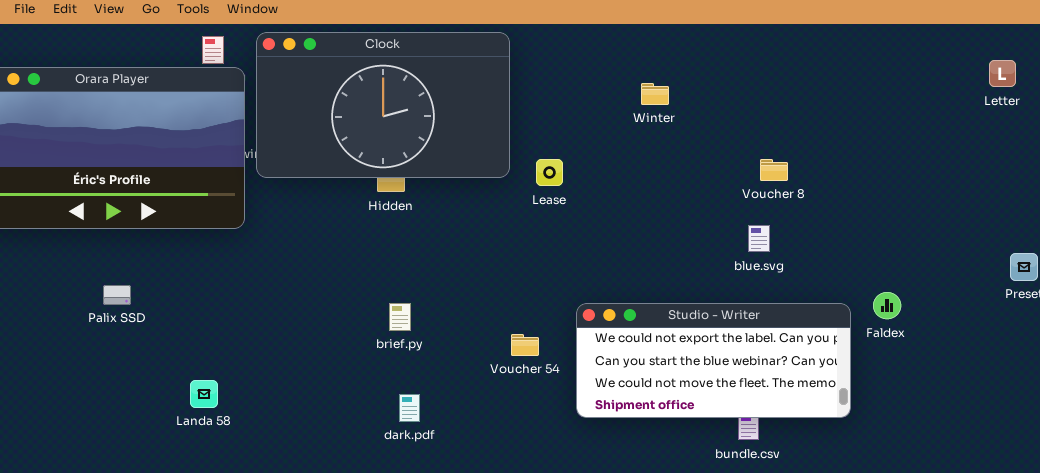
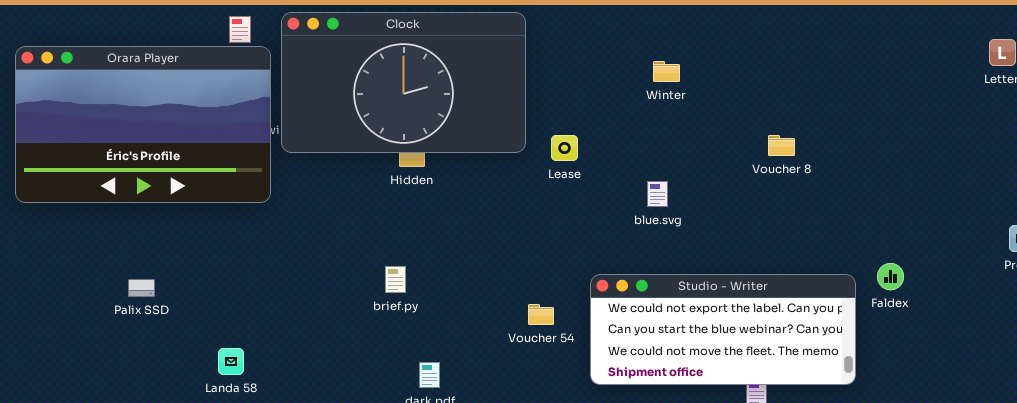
blue.svg: [748,225,770,252] -> [647,181,668,207], moved
Palix SSD: [103,285,131,305] -> [128,279,155,297], moved
brief.py: [389,303,411,331] -> [385,266,406,293], moved

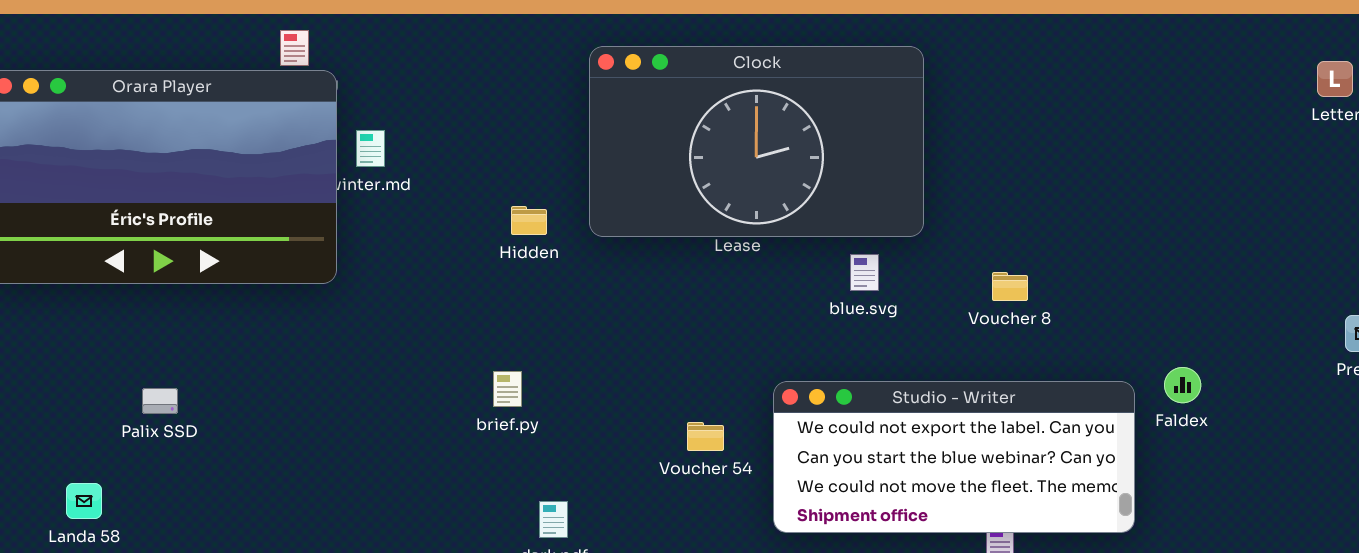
Clock: [281,12,526,153] -> [589,46,924,237], moved
Voucher 8: [768,135,795,156] -> [992,272,1028,301], moved
Landa 58: [218,348,244,375] -> [66,483,102,519], moved

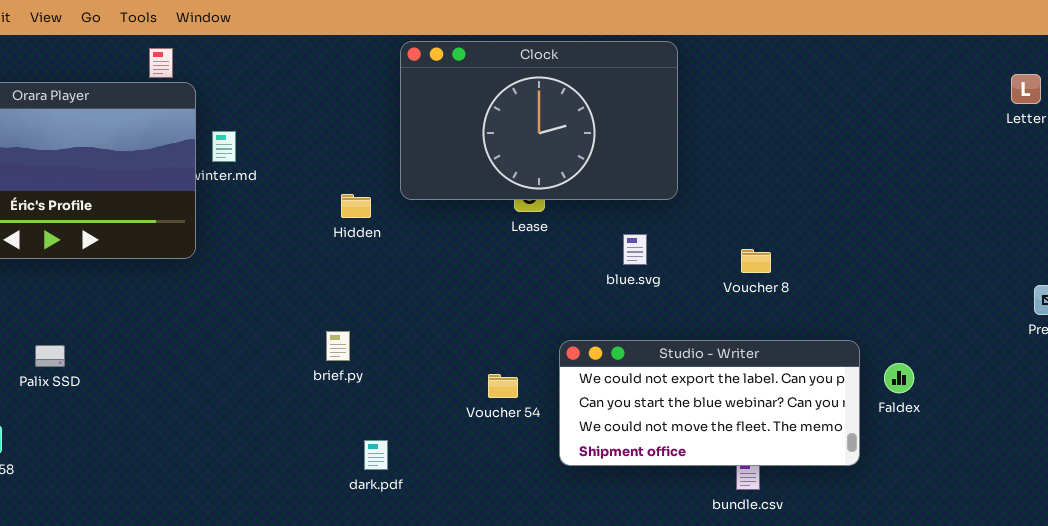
Clock: [589,46,924,237] -> [400,41,678,200], moved
Faldex: [1164,367,1201,403] -> [884,363,914,393], moved

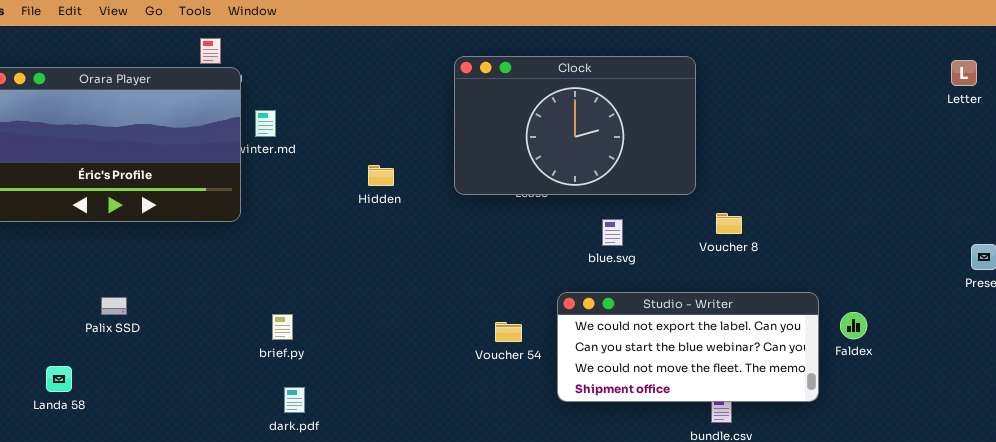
Clock: [400,41,678,200] -> [454,56,696,195], moved
blue.svg: [623,234,647,265] -> [602,219,623,246], moved
brief.py: [326,331,350,361] -> [272,314,293,340], moved
dark.pdf: [364,440,388,470] -> [284,387,305,413], moved

